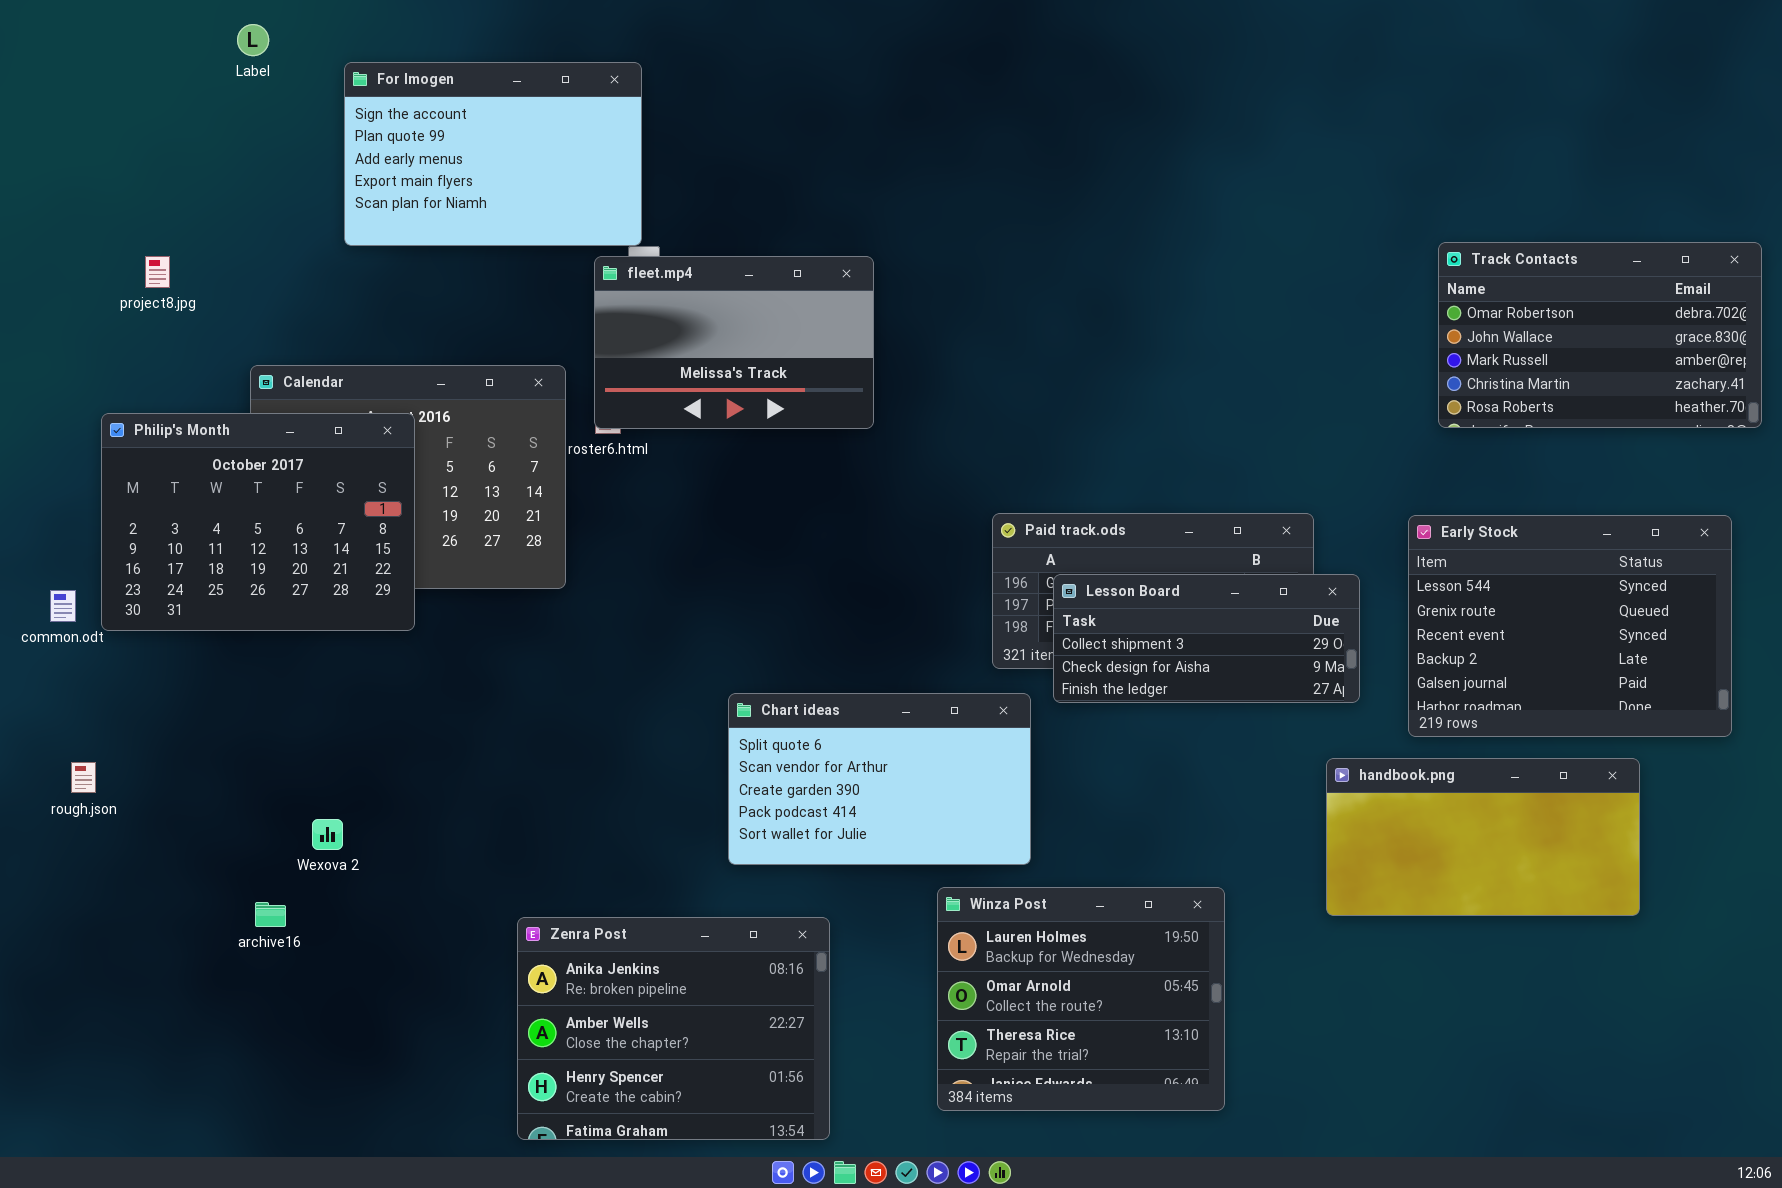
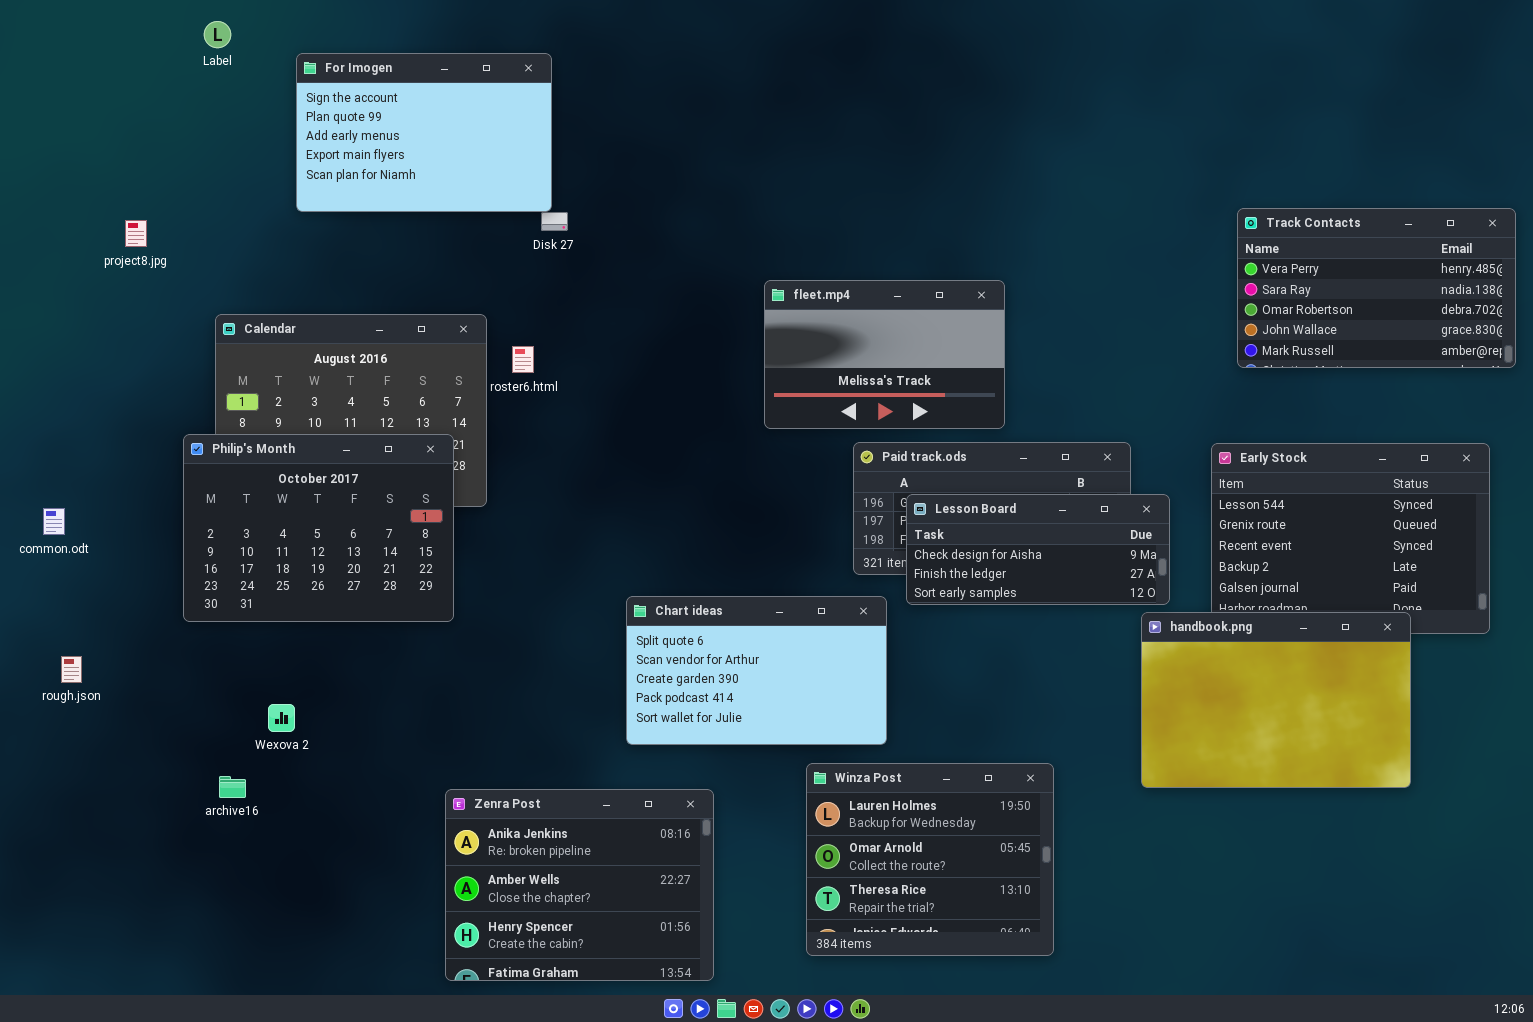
Track Contacts: [1438,242,1762,428] -> [1237,208,1516,368], scrolled up 2 rows
fleet.mp4: [594,256,874,429] -> [764,280,1005,429], moved
Philip's Month: [101,413,415,631] -> [183,434,454,622], moved
Lesson Board: [1053,574,1360,703] -> [906,494,1170,605], scrolled down 1 row
handbook.png: [1326,758,1640,916] -> [1141,612,1411,788], resized

